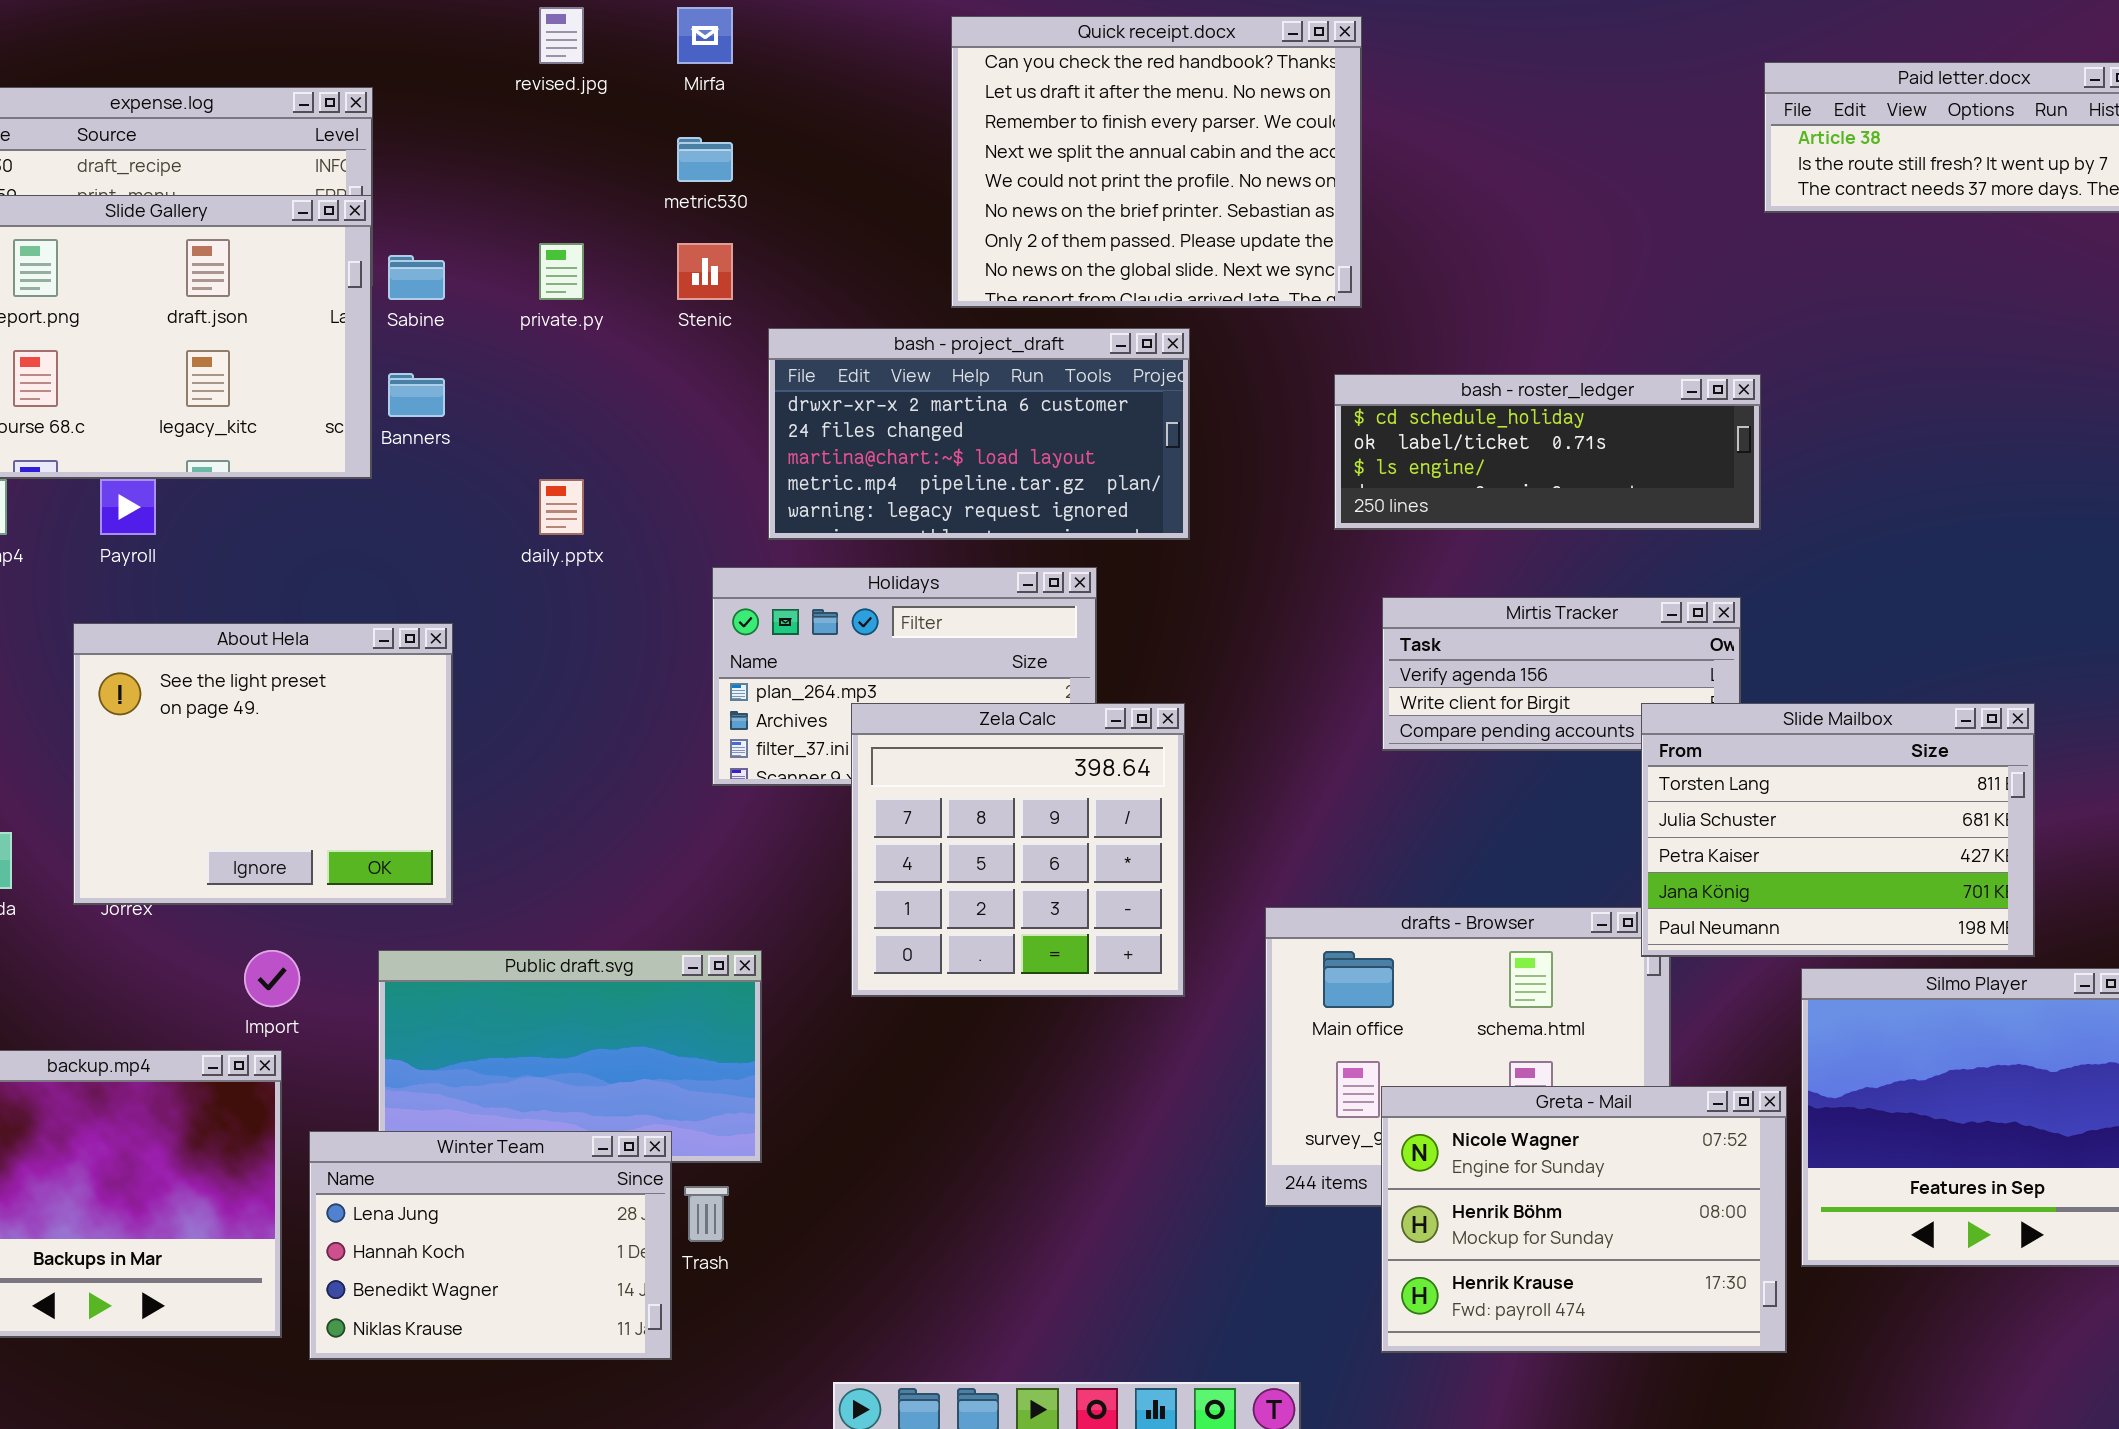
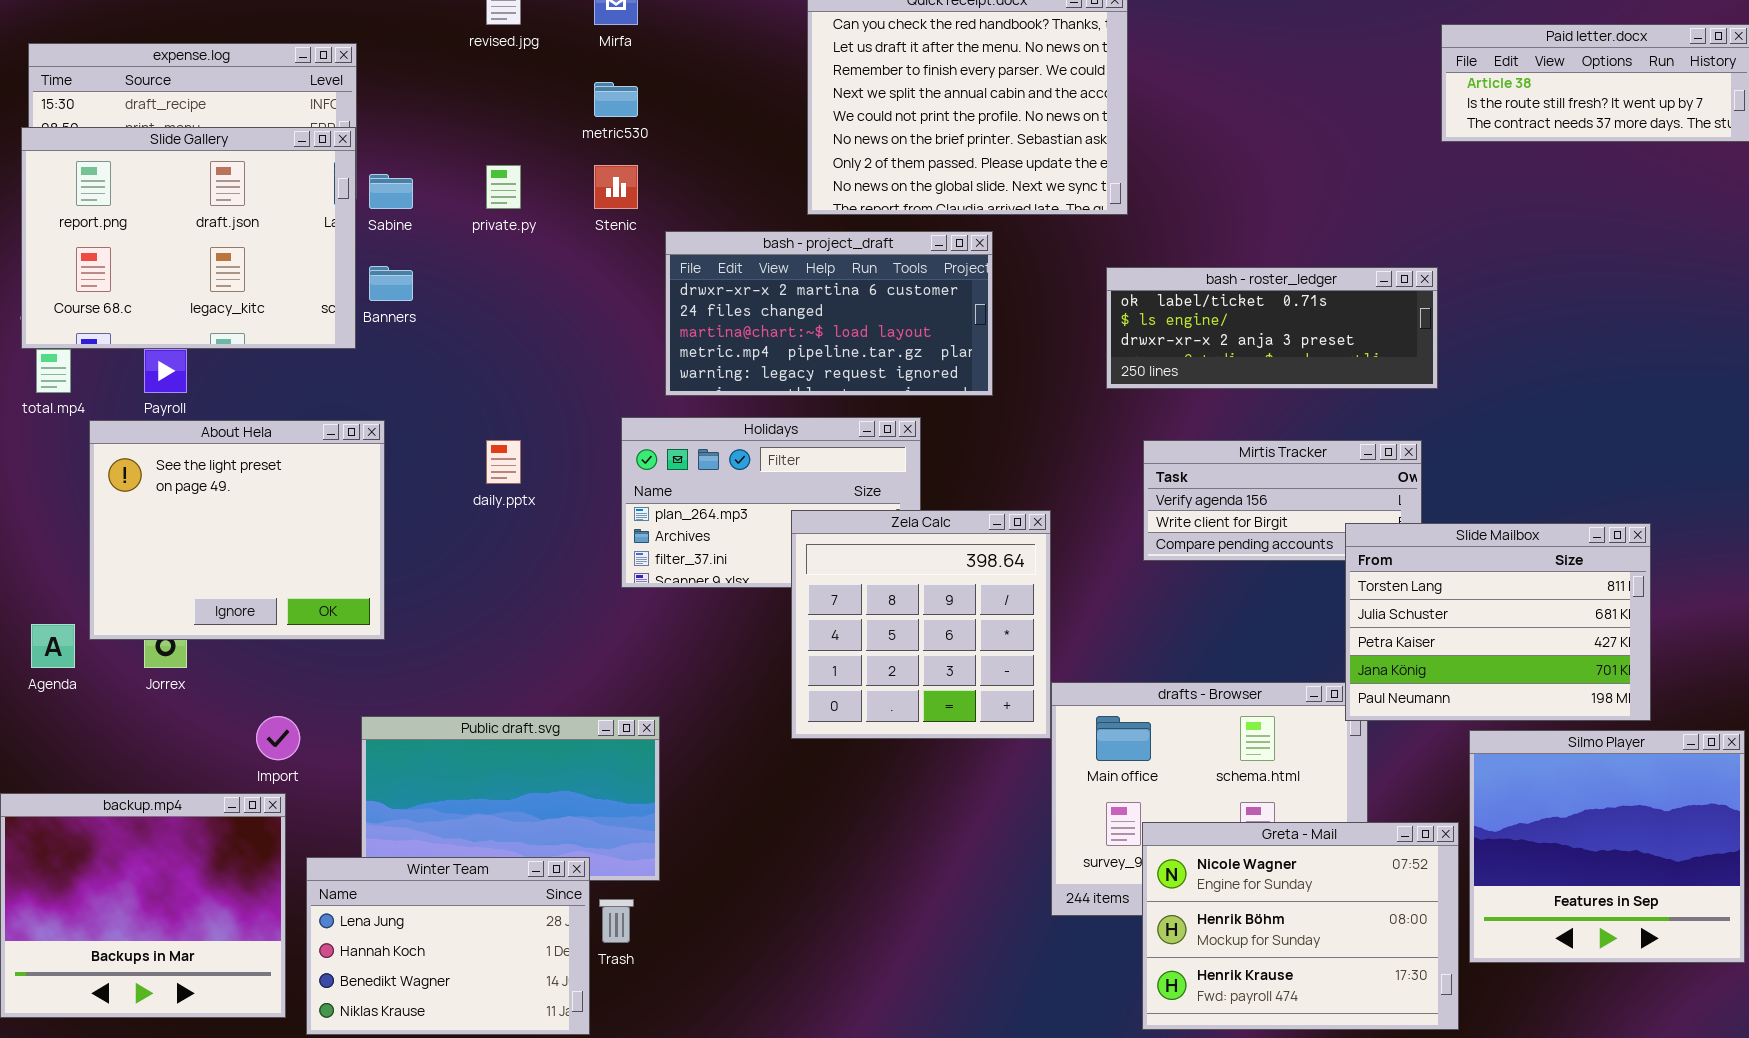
bash - roster_ledger: [1334,374,1761,530] -> [1106,267,1438,389], scrolled down 1 row
daily.pptx: [539,479,584,535] -> [486,440,521,484], moved
About Hela: [73,623,453,905] -> [89,420,385,640], moved
Zela Calc: [851,703,1185,997] -> [791,510,1051,739], moved

